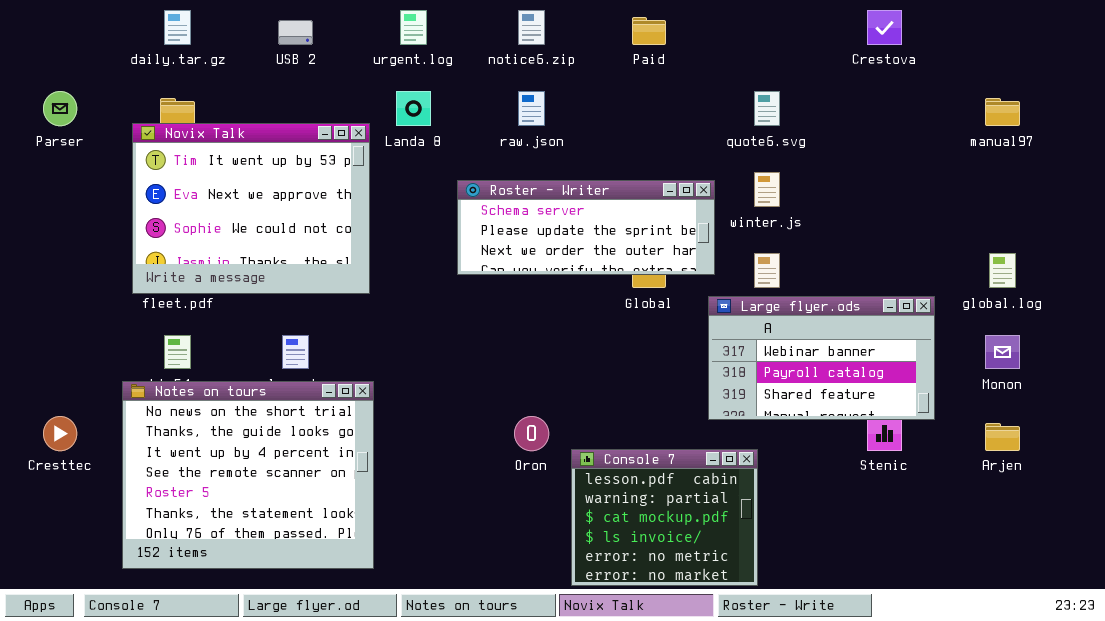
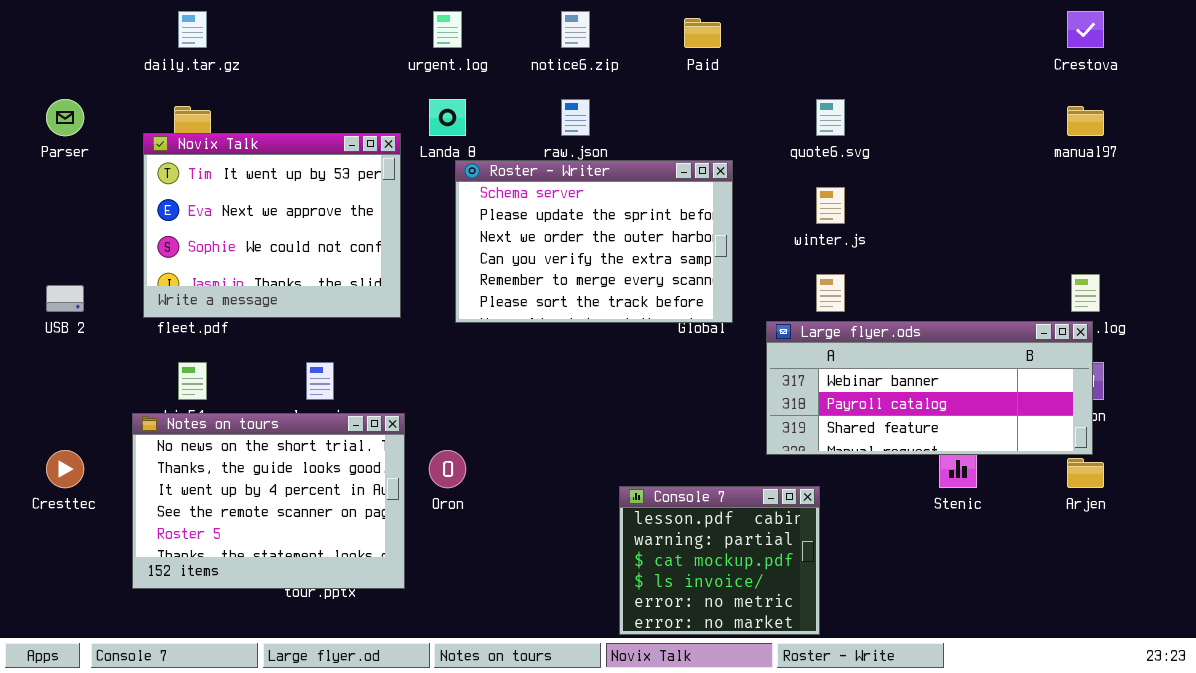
Crestova: [867,10,902,45] -> [1067,11,1104,48], moved
USB 2: [278,20,313,45] -> [46,285,84,312], moved
Roster - Writer: [457,180,715,275] -> [455,160,733,323], moved, resized
Large flyer.ods: [708,296,935,420] -> [766,321,1093,455], resized
Notes on tours: [122,381,374,569] -> [132,413,405,589], resized
Oron: [514,416,549,451] -> [429,450,466,488], moved

